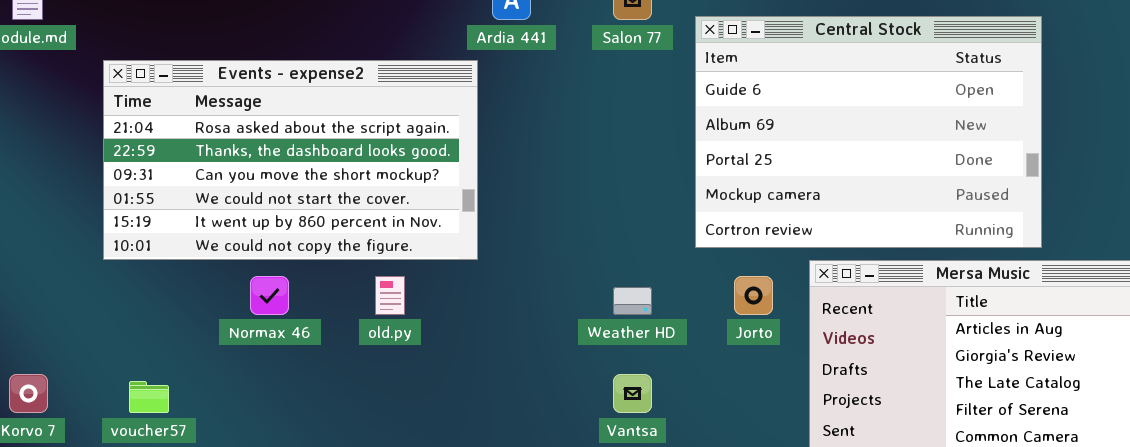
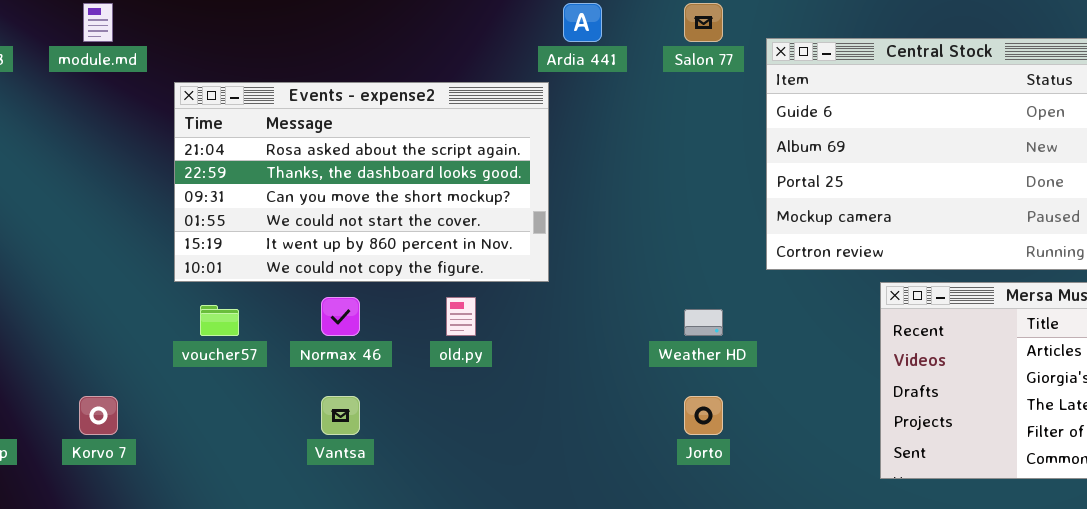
Jorto: [734,276,773,315] -> [684,396,723,435], moved
Vantsa: [613,374,652,413] -> [321,396,360,435], moved
voucher57: [129,381,169,413] -> [200,305,239,336], moved

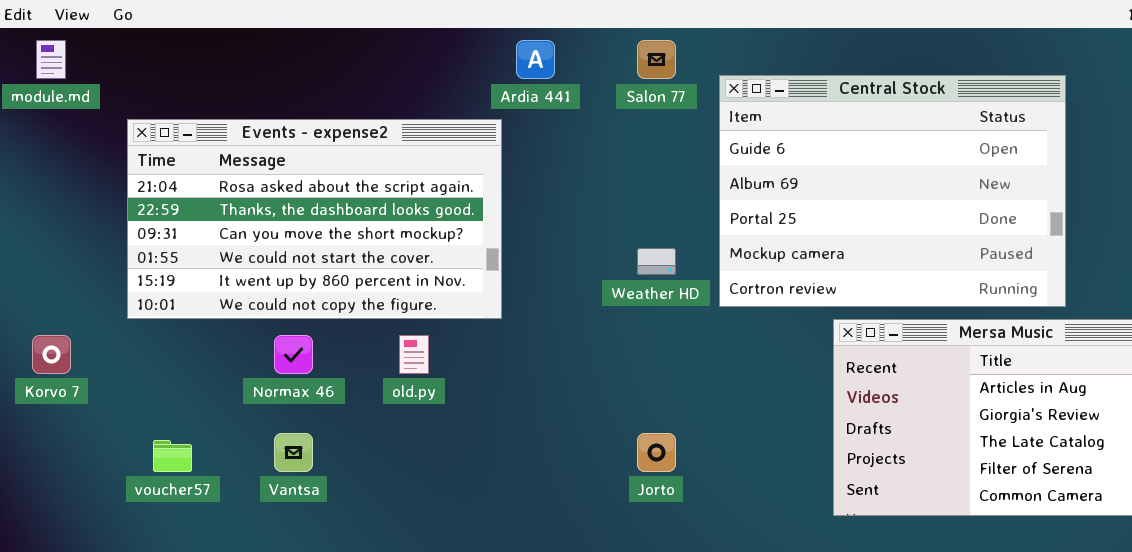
voucher57: [200,305,239,336] -> [153,440,192,472], moved
Weather HD: [684,309,723,336] -> [637,248,676,275], moved
Korvo 7: [79,396,118,435] -> [32,335,71,374], moved

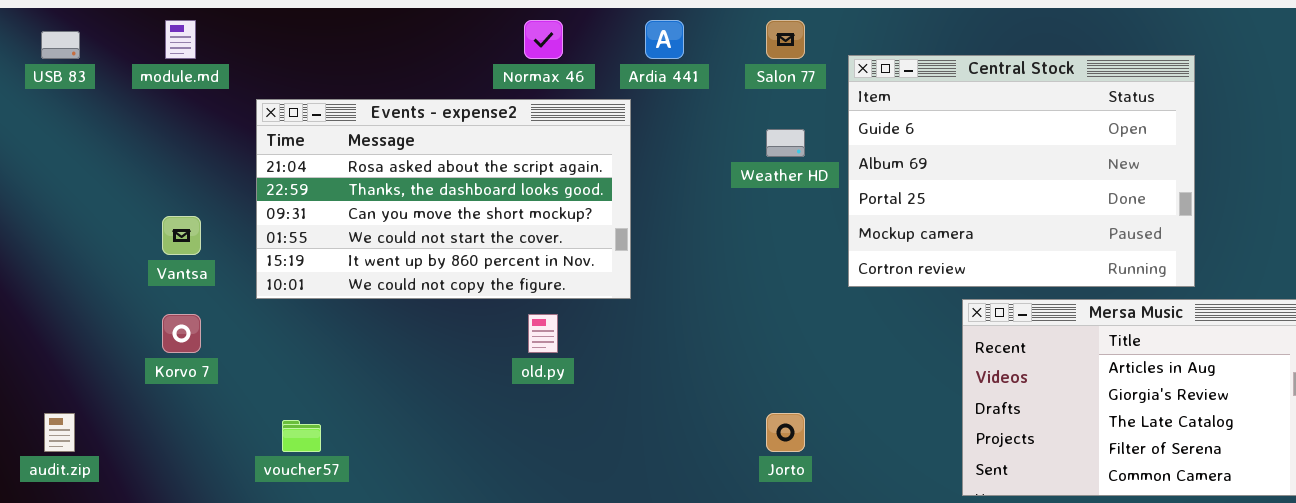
Weather HD: [637,248,676,275] -> [766,129,805,157], moved
Normax 46: [274,335,313,374] -> [524,20,563,59], moved
Vantsa: [274,433,313,472] -> [162,216,201,255], moved

